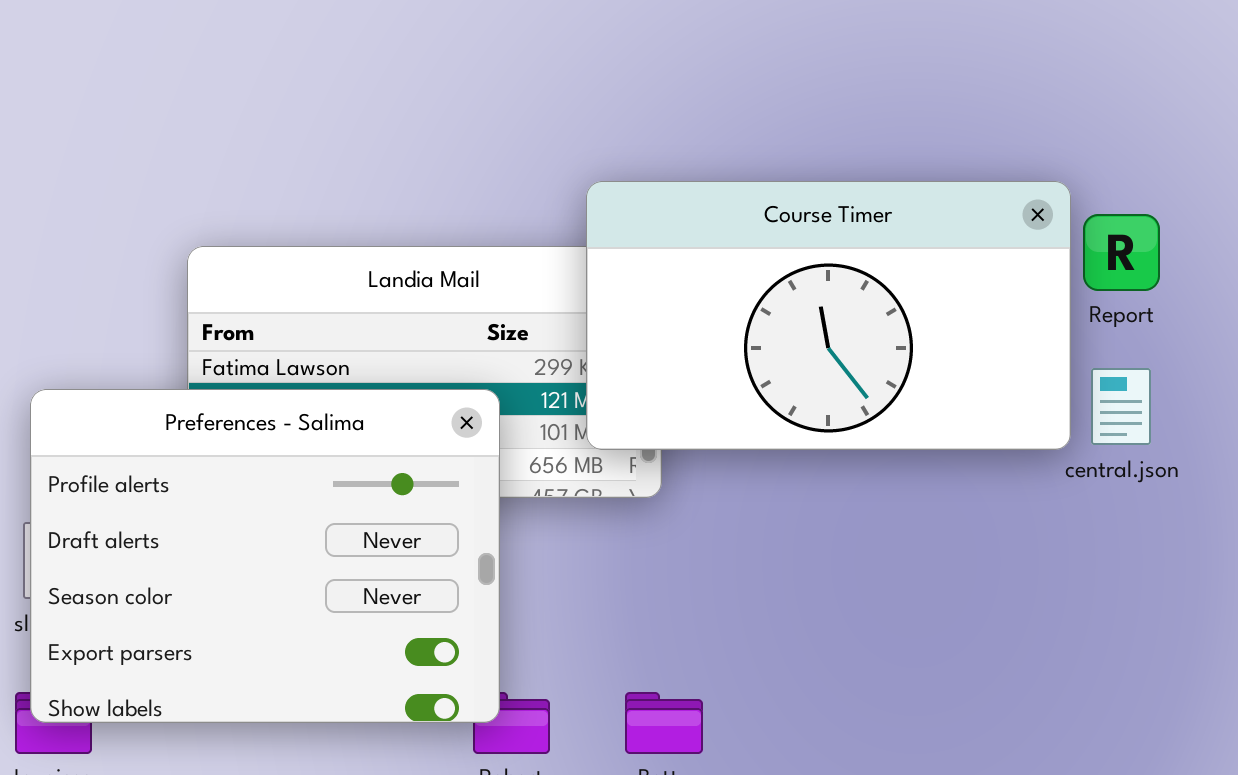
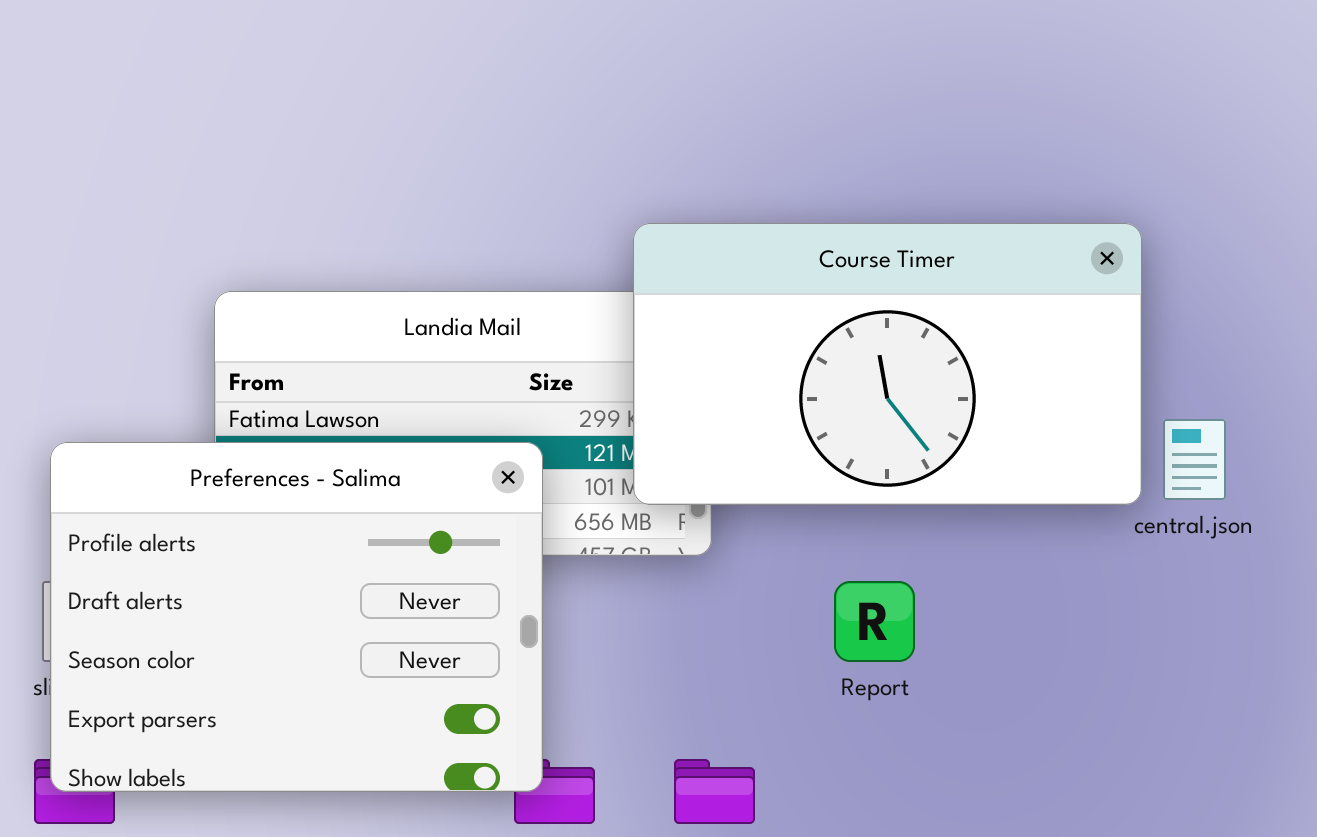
Report: [1083,214,1160,291] -> [834,581,915,662], moved

